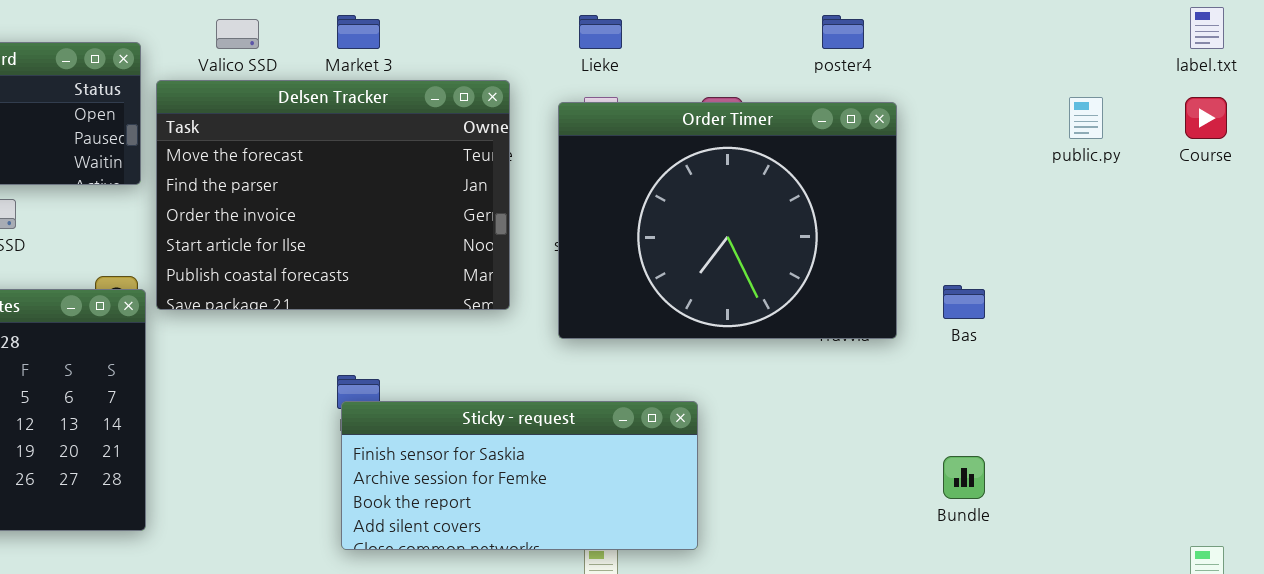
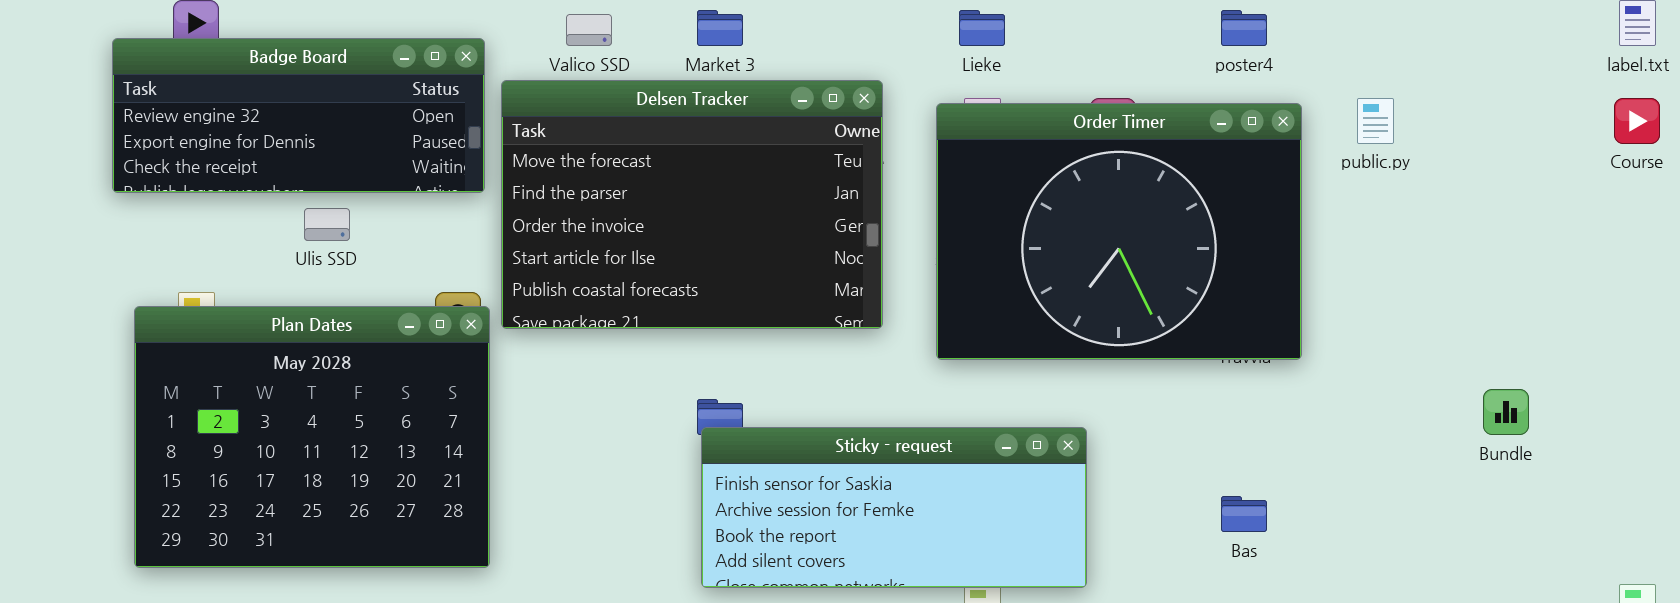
public.py: [1069,97,1103,139] -> [1357,98,1394,144], moved
Bas: [943,285,985,319] -> [1221,496,1267,532], moved
Bundle: [943,456,985,499] -> [1483,389,1529,435], moved

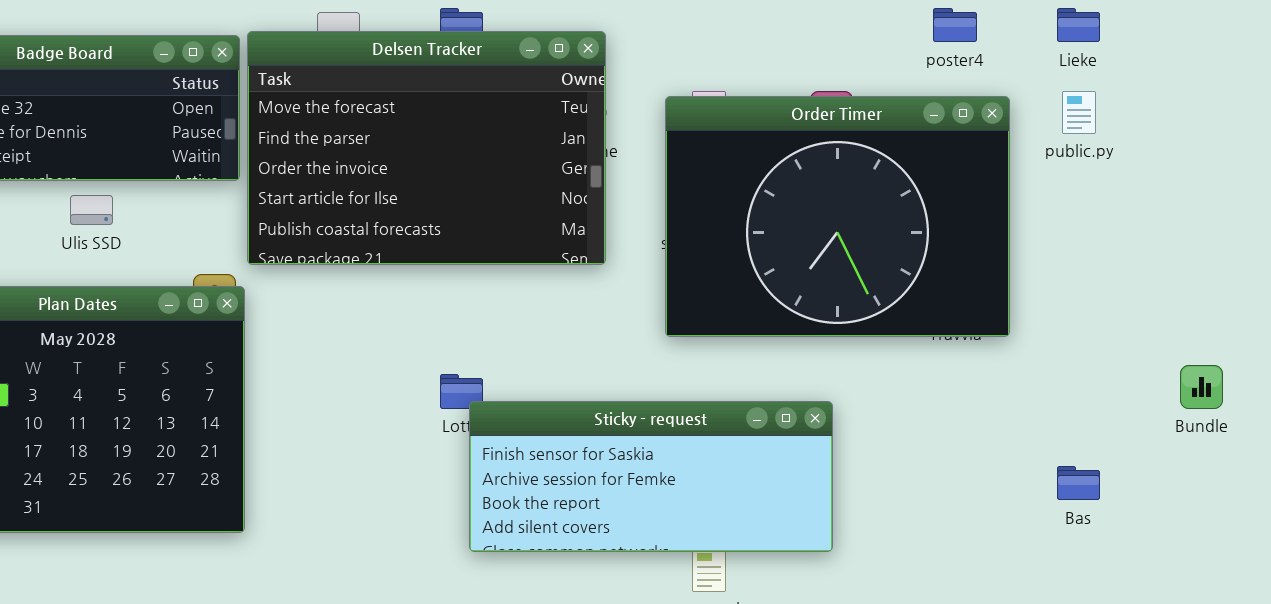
Lieke: [959,10,1005,46] -> [1057,8,1100,42], moved
Delsen Tracker: [501,80,883,329] -> [247,31,606,265], moved
Sticky - request: [701,427,1087,588] -> [469,401,833,552], moved
Bas: [1221,496,1267,532] -> [1057,466,1100,500], moved

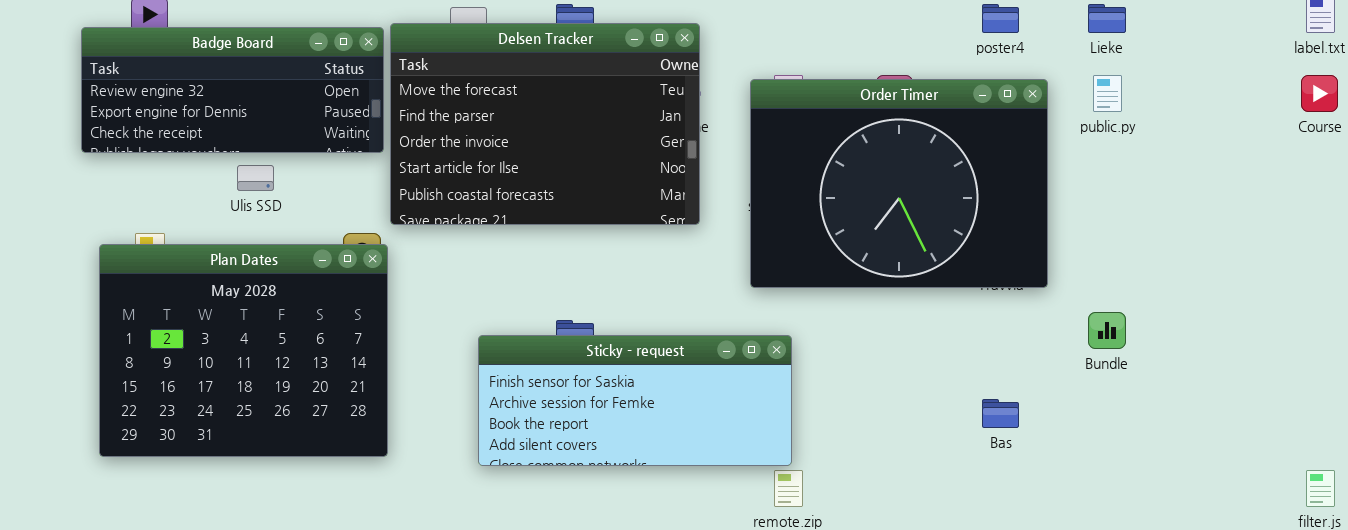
Bundle: [1180,365,1223,409] -> [1088,312,1126,349], moved
Sticky - request: [469,401,833,552] -> [478,335,792,466], moved
Bas: [1057,466,1100,500] -> [982,399,1019,428], moved

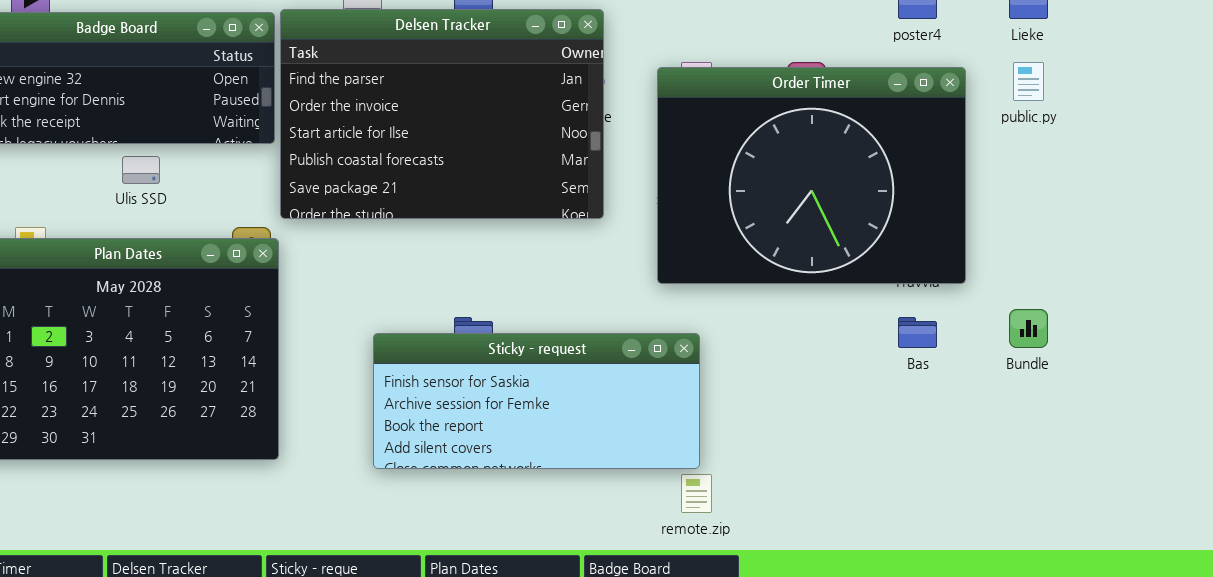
Delsen Tracker: [390,23,700,225] -> [280,9,604,219], scrolled down 1 row
Bas: [982,399,1019,428] -> [898,317,937,348], moved

